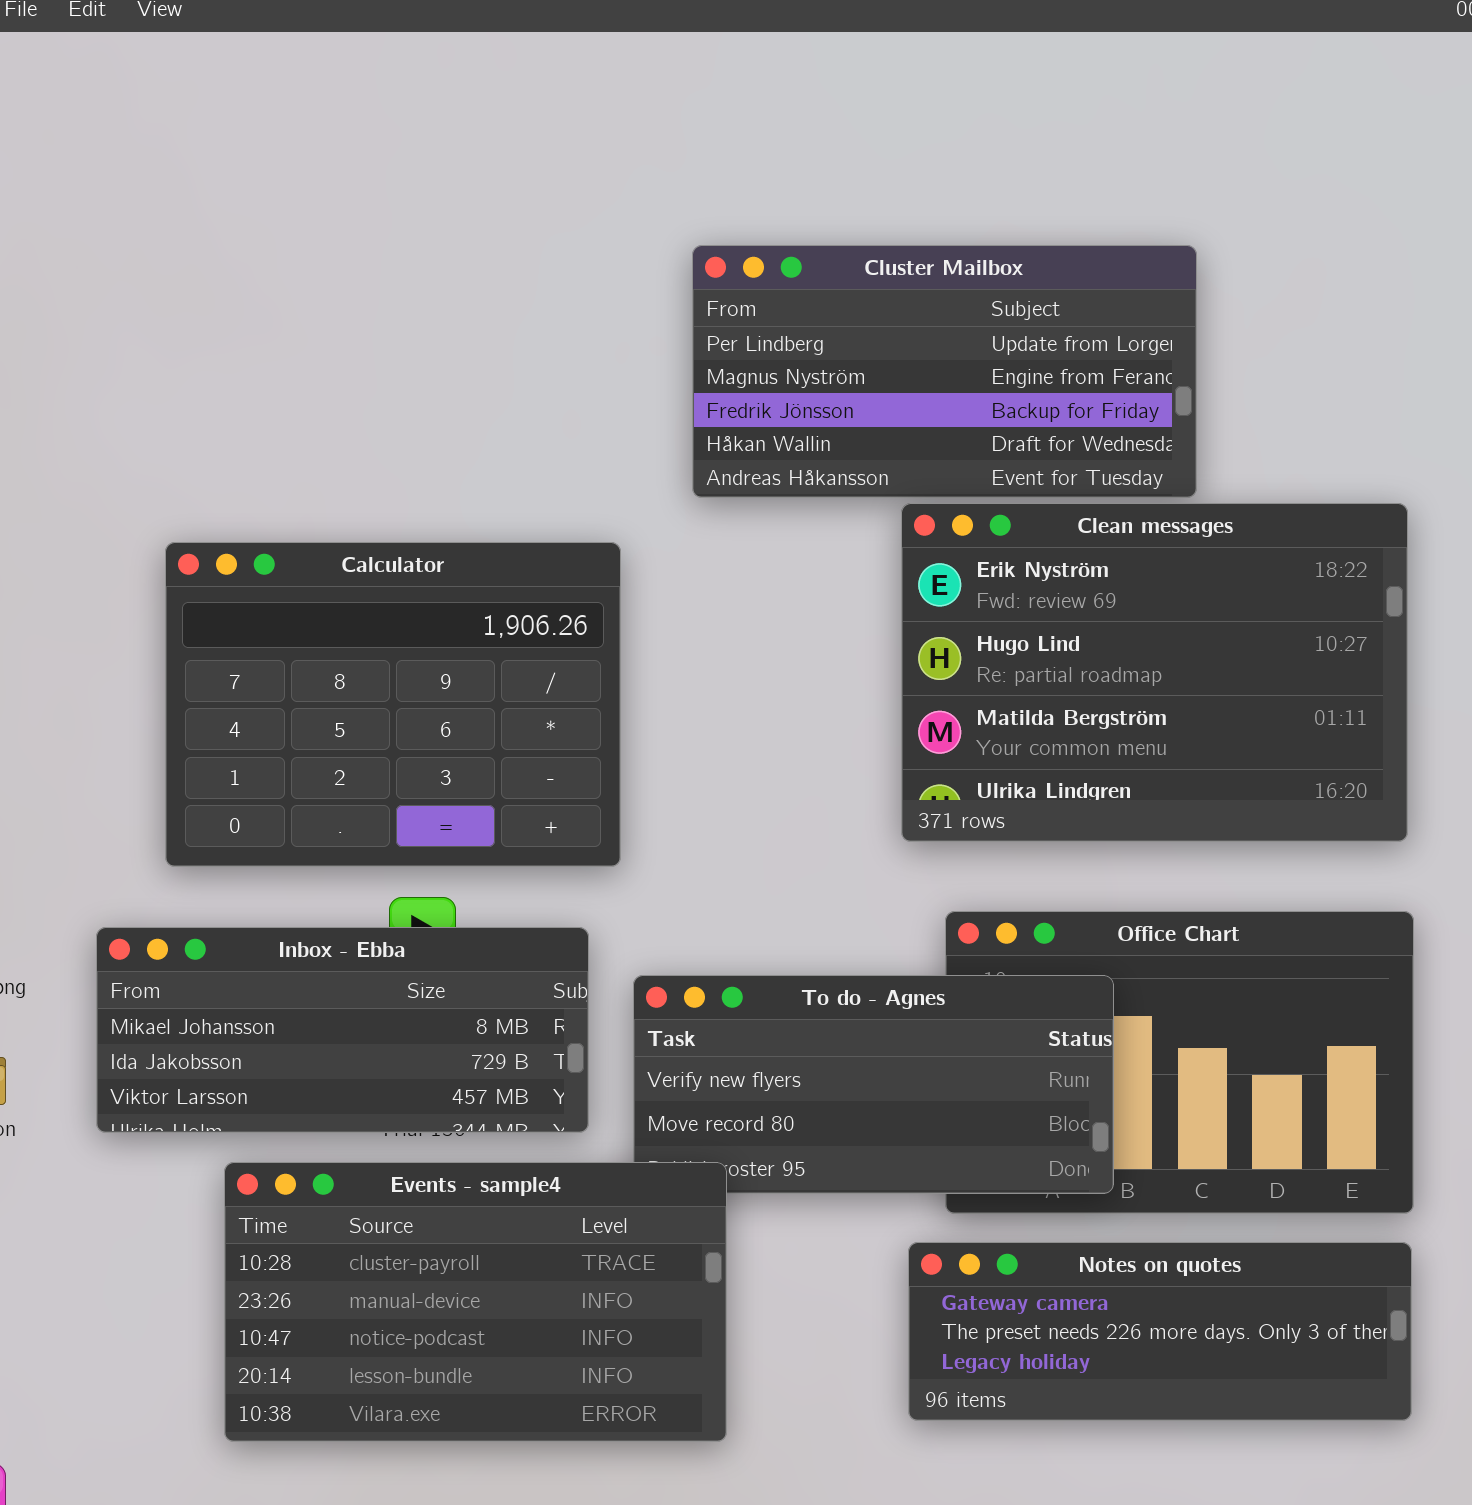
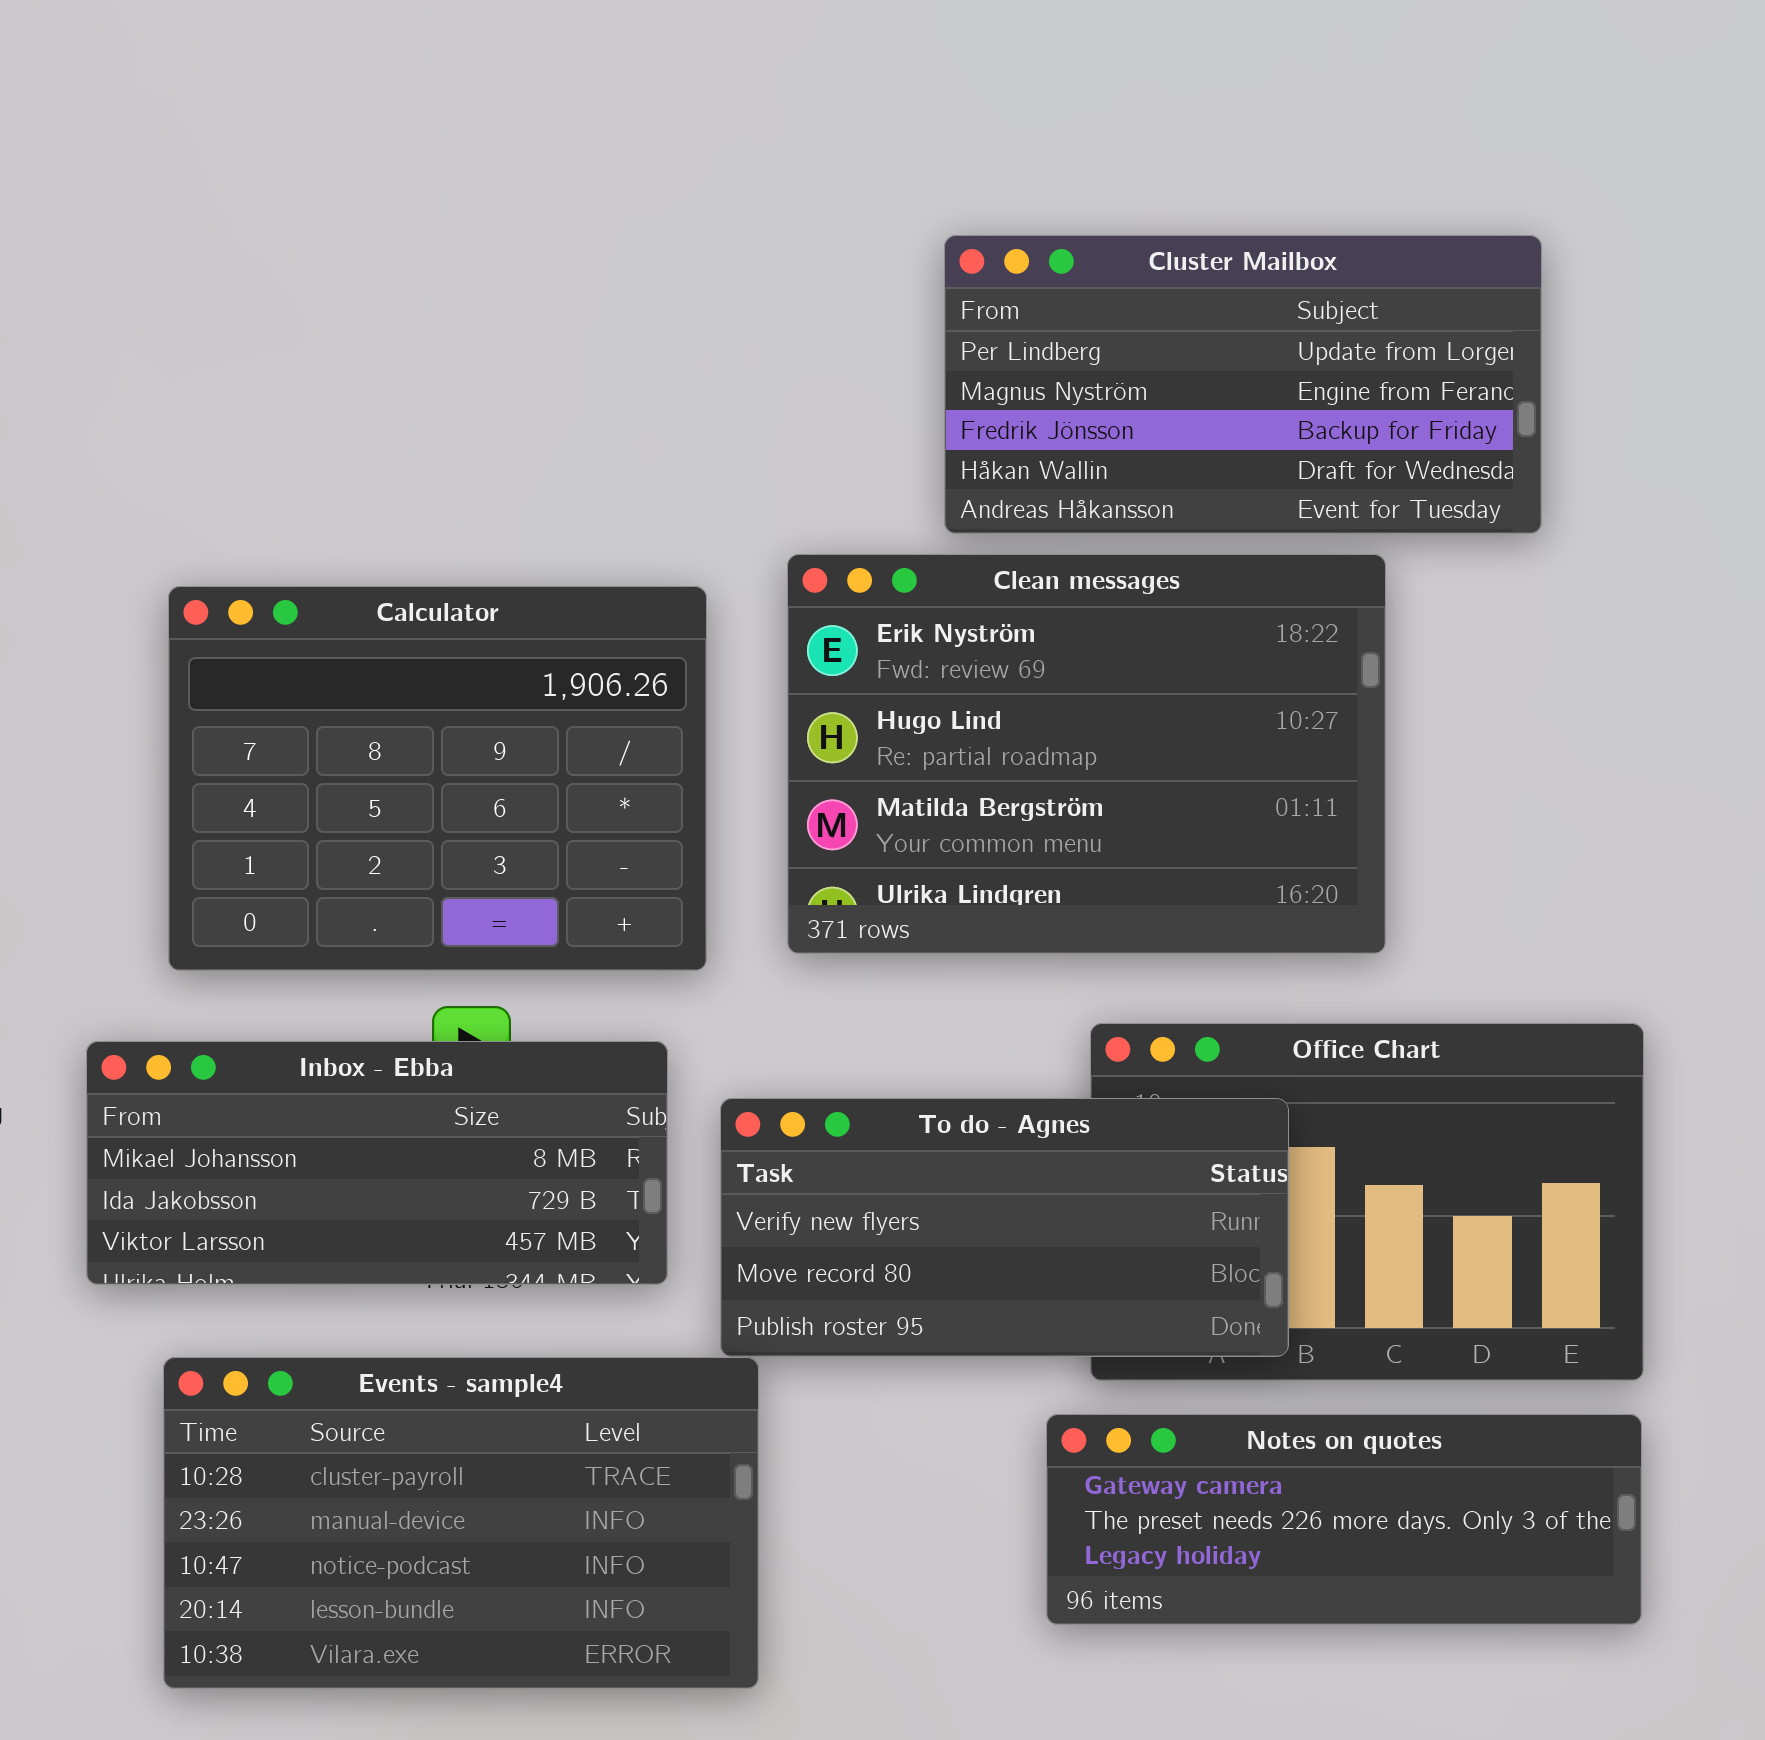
Cluster Mailbox: [692,245,1197,498] -> [944,235,1542,534], moved
Clean messages: [901,503,1408,842] -> [787,554,1386,954], moved
Events - sample4: [224,1162,727,1442] -> [163,1357,759,1689], moved

